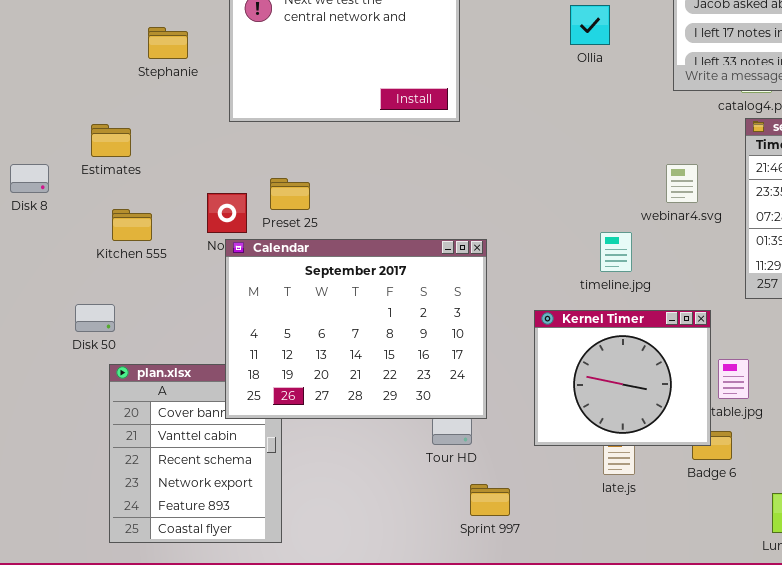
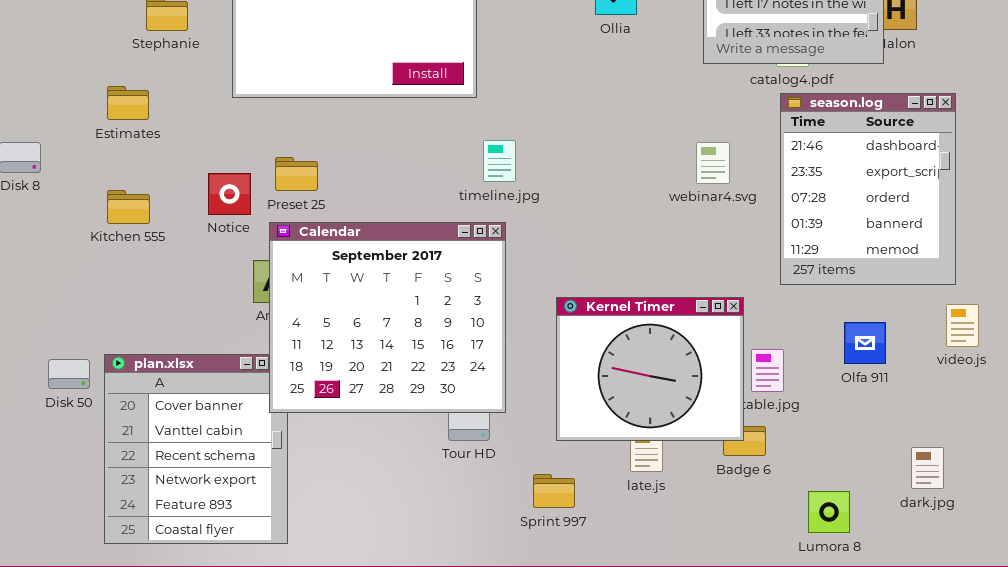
Estimates: [91,124,131,157] -> [107,86,149,120], moved
timeline.jpg: [600,232,632,272] -> [483,140,516,182], moved
Calendar: [225,239,487,419] -> [269,222,506,413], resized
Disk 50: [75,304,115,332] -> [48,359,90,389], moved
Sprint 997: [470,484,510,516] -> [533,474,575,508], moved

